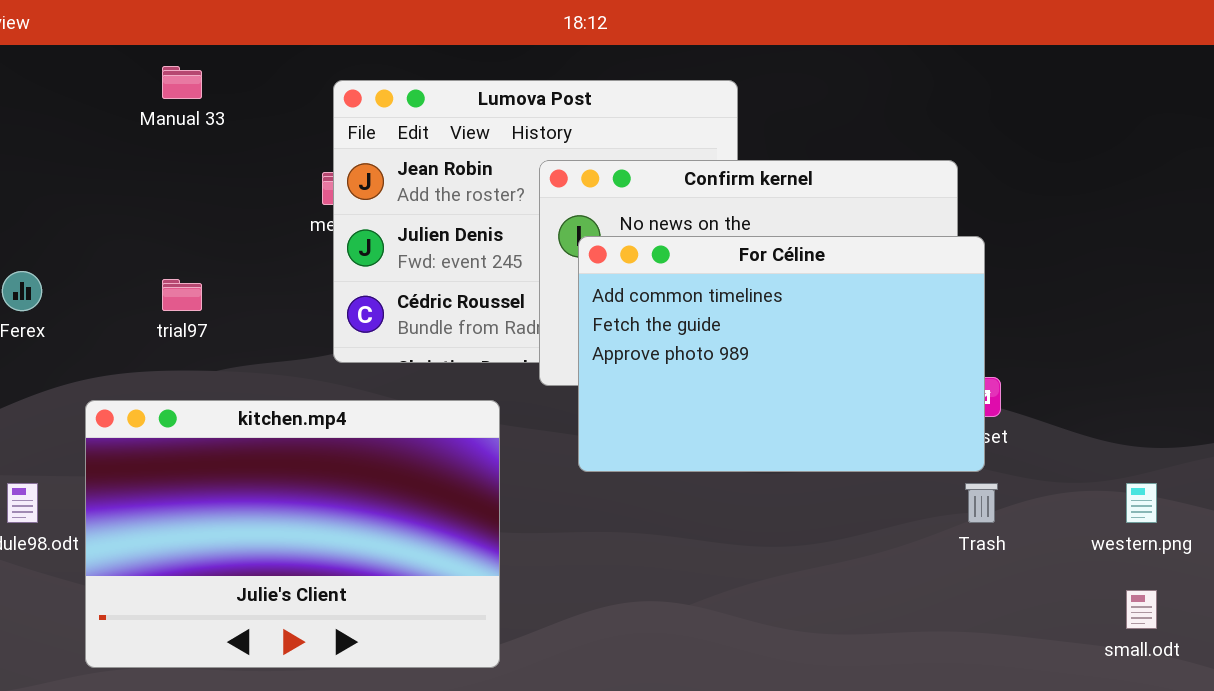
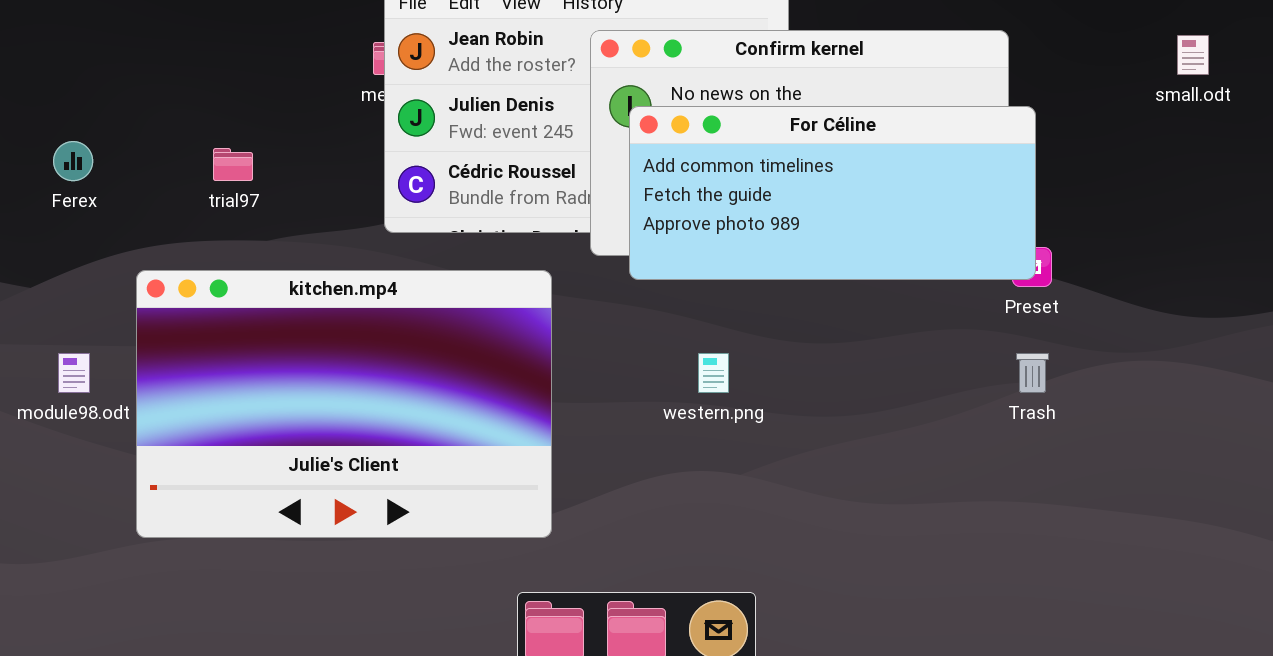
For Céline: [578,236,985,472] -> [629,106,1036,280], resized
western.png: [1126,483,1157,523] -> [698,353,729,393], moved
small.odt: [1126,590,1157,629] -> [1177,35,1209,75], moved

